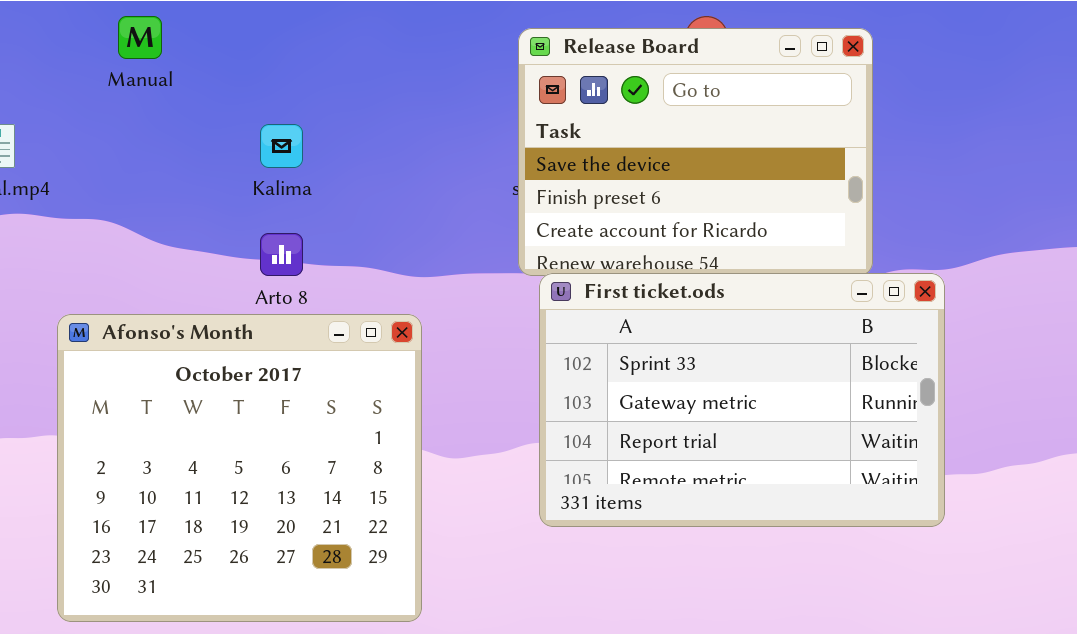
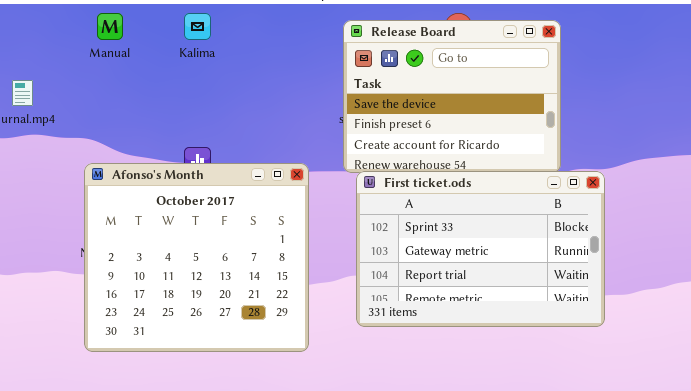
Kalima: [260,124,303,168] -> [184,13,211,40], moved
Afonso's Month: [57,314,422,622] -> [84,163,309,352], moved

